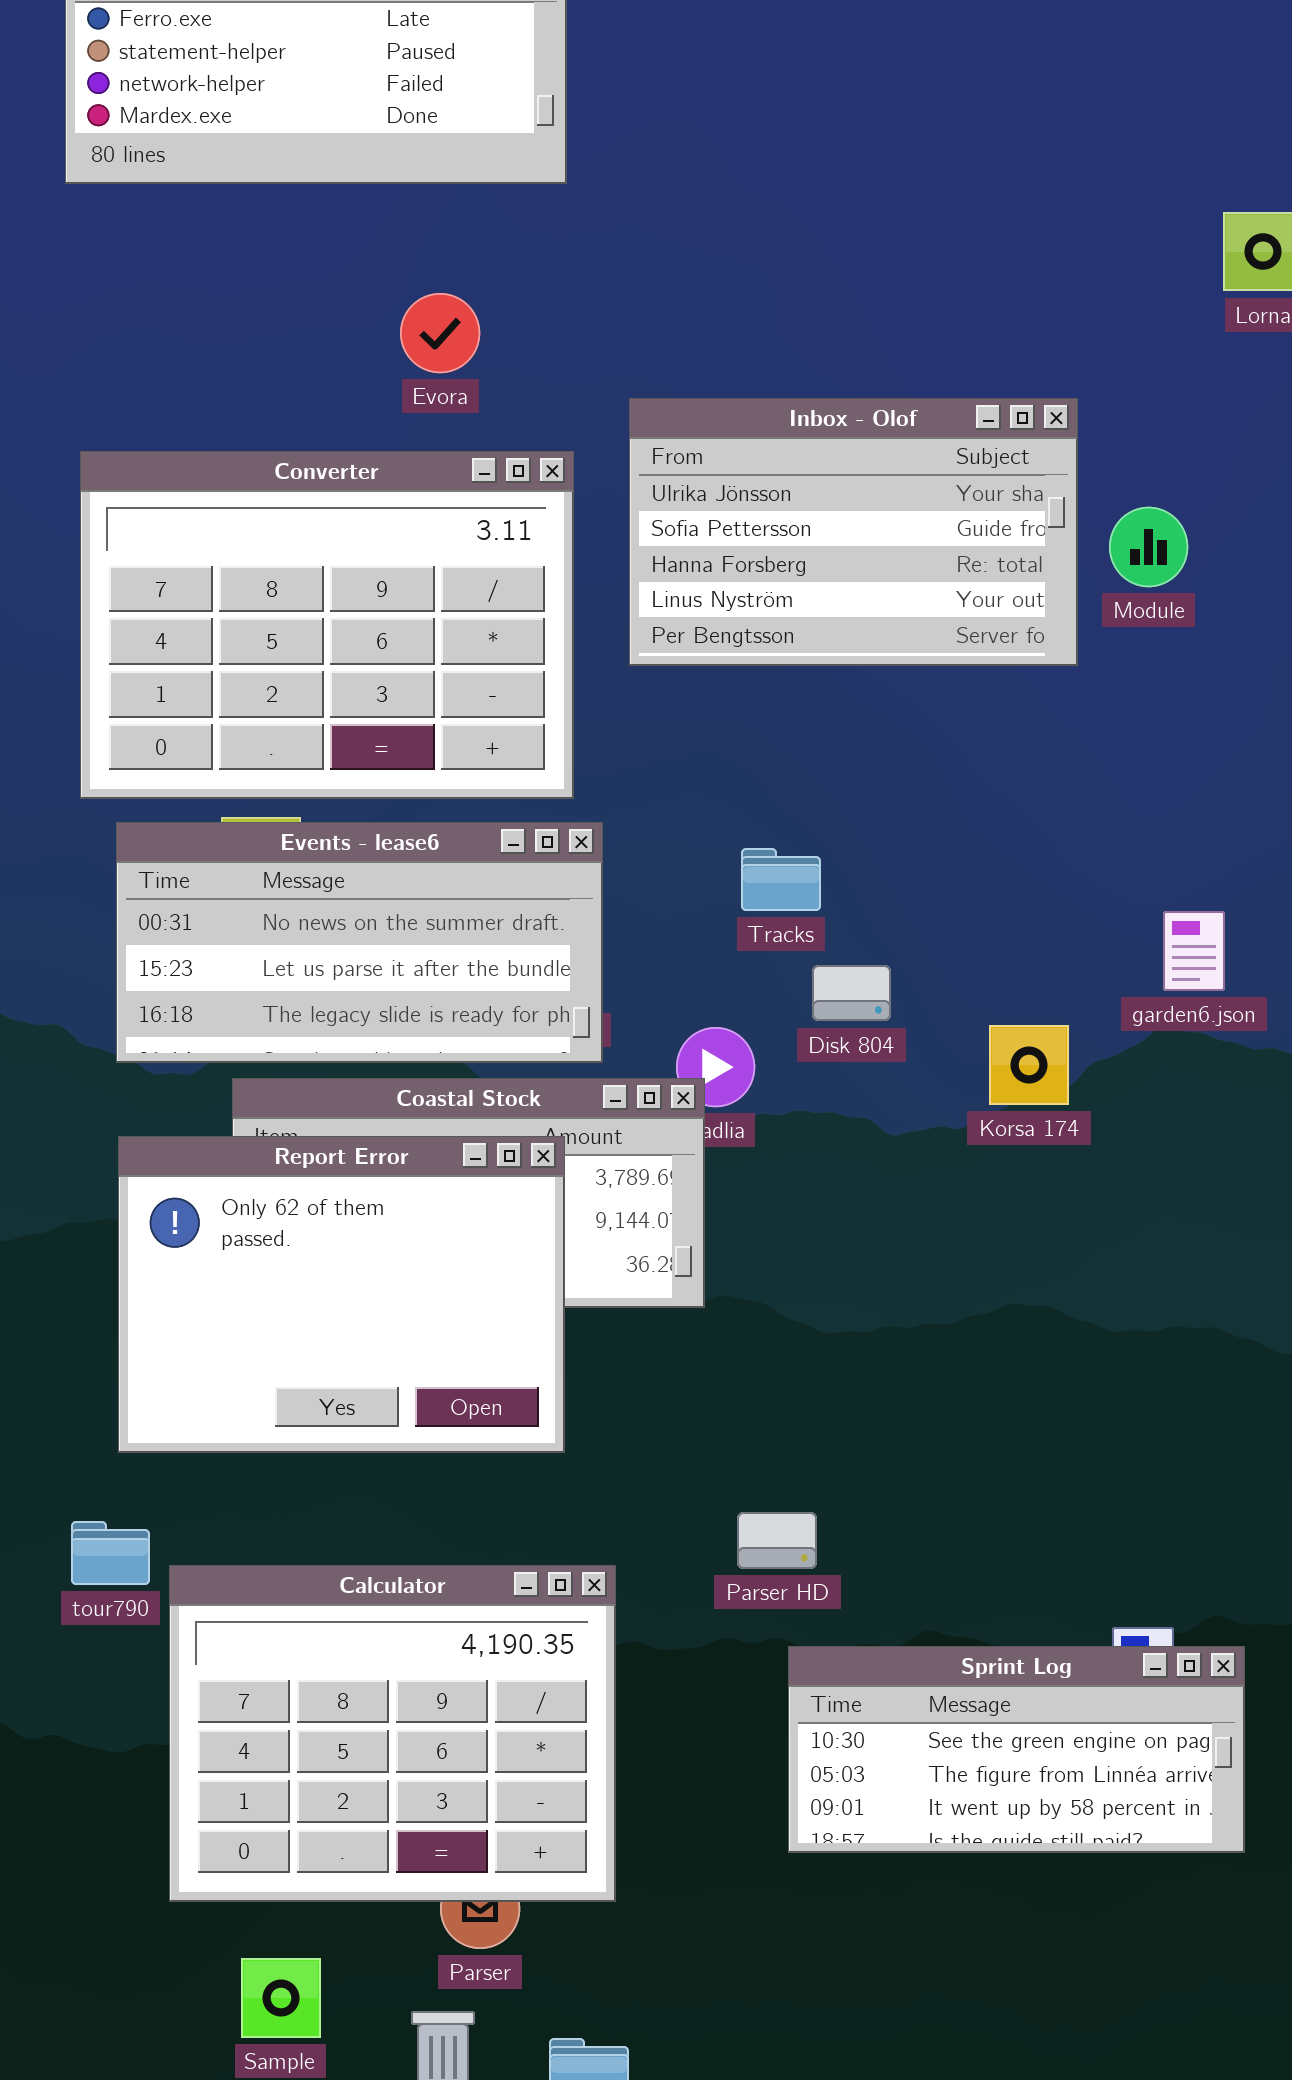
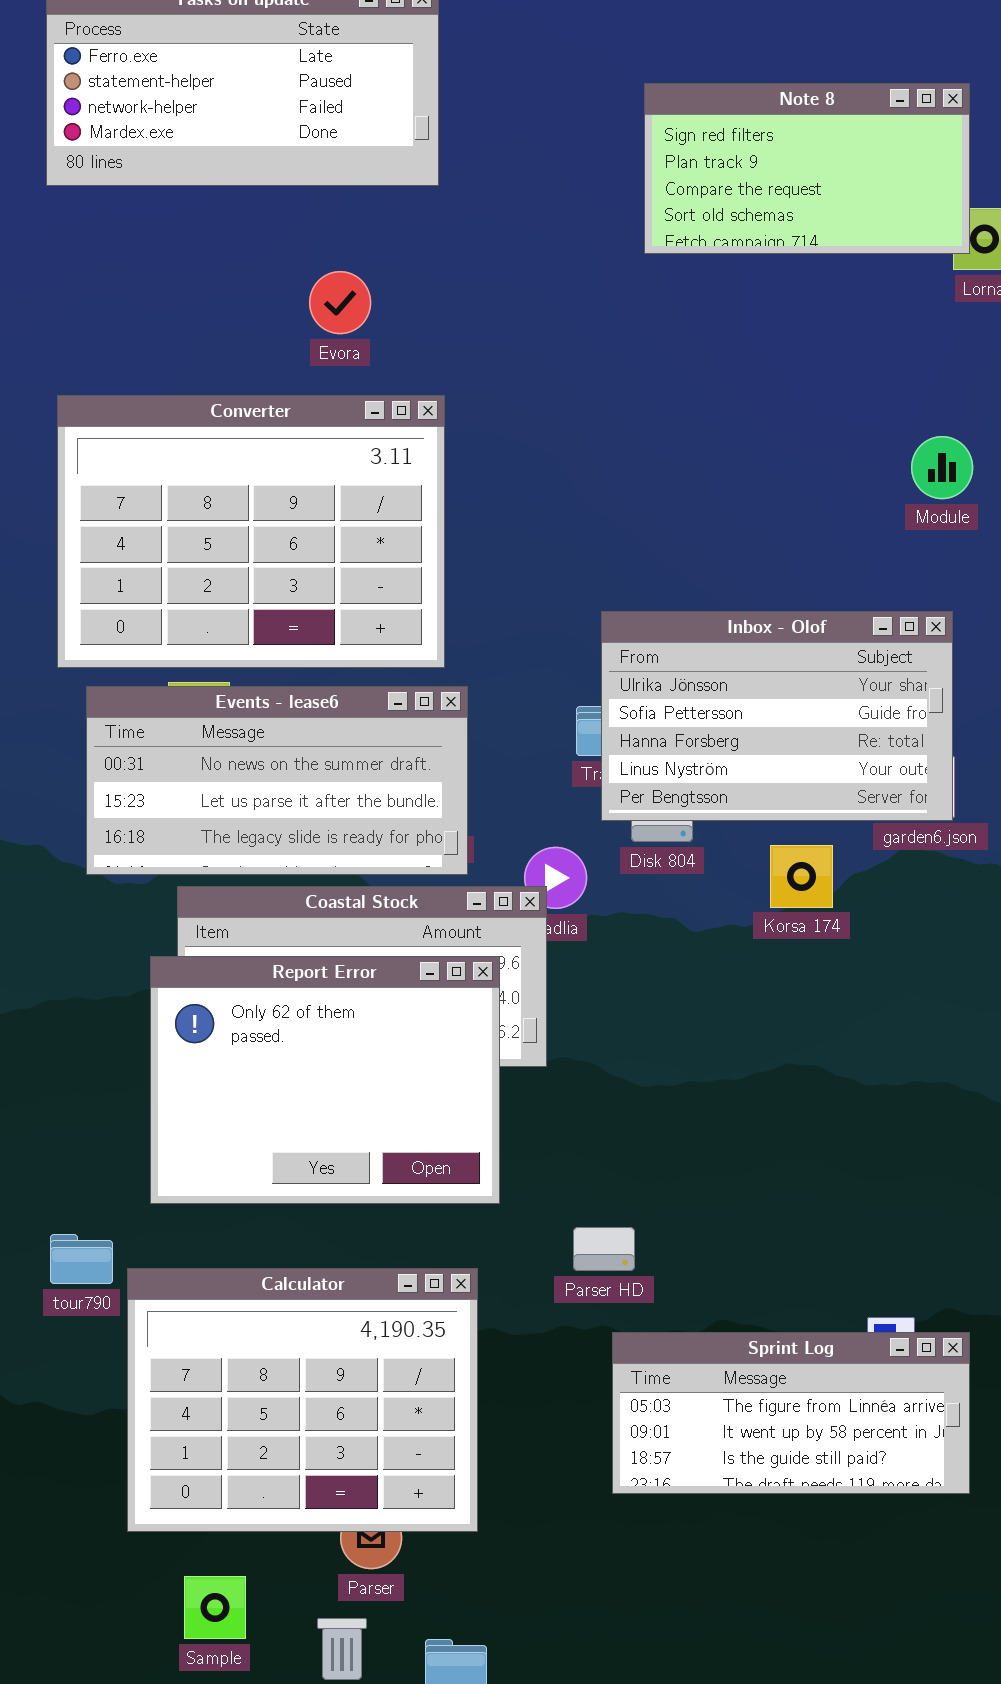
Note 8: none -> [644,83,970,254], opened
Inbox - Olof: [629,398,1078,666] -> [601,611,953,821], moved
Module: [1109,507,1188,587] -> [911,436,973,499], moved
Report Error: [118,1136,565,1453] -> [150,956,500,1204], moved
Sprint Log: [788,1646,1245,1853] -> [612,1332,970,1494], scrolled down 1 row

